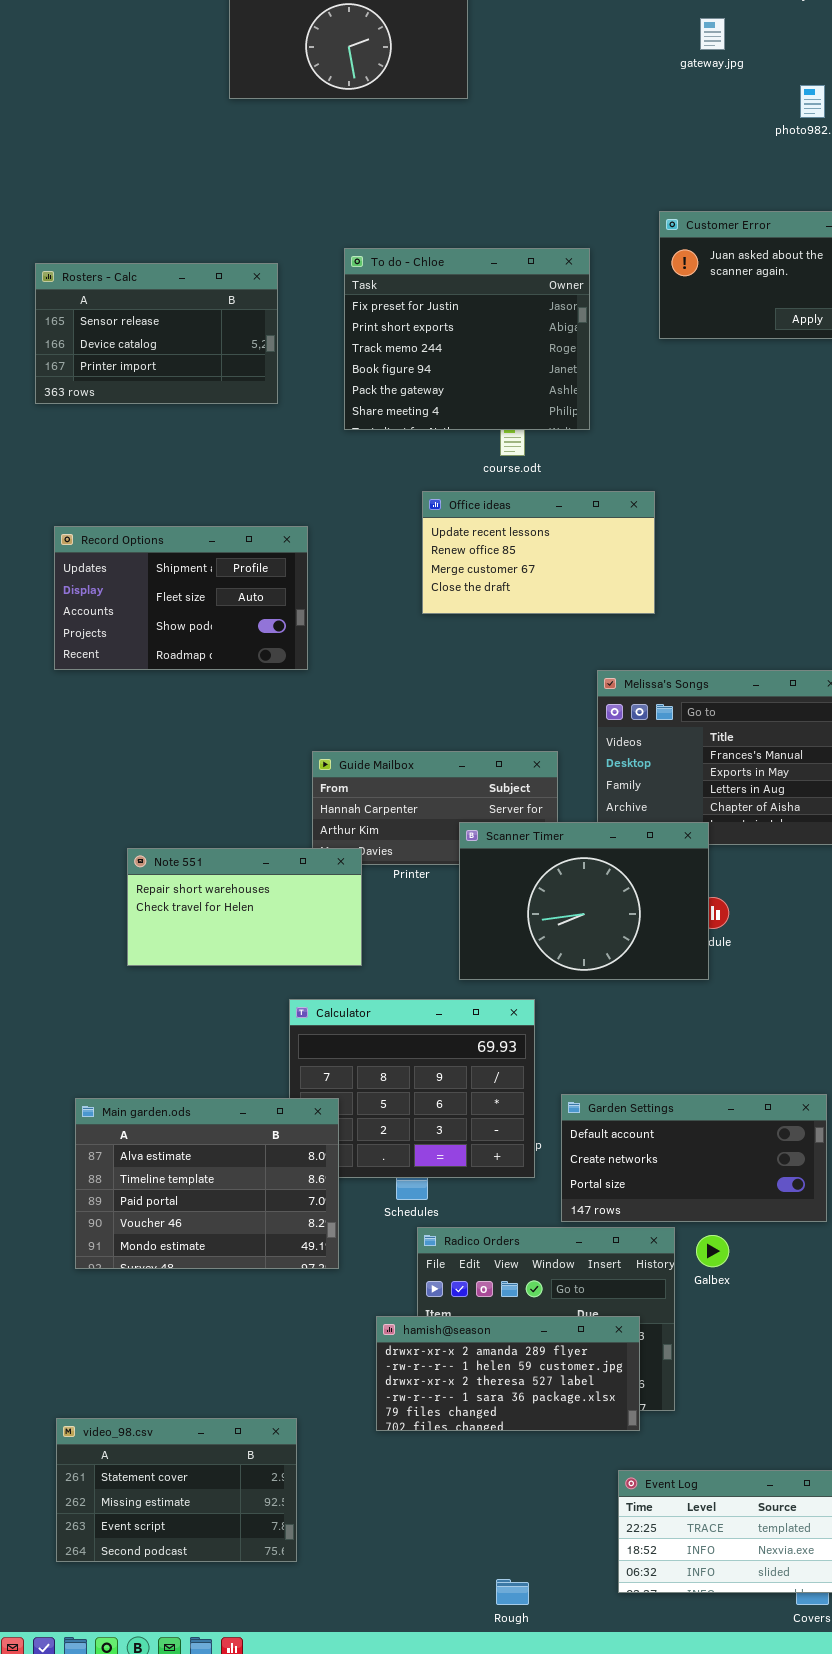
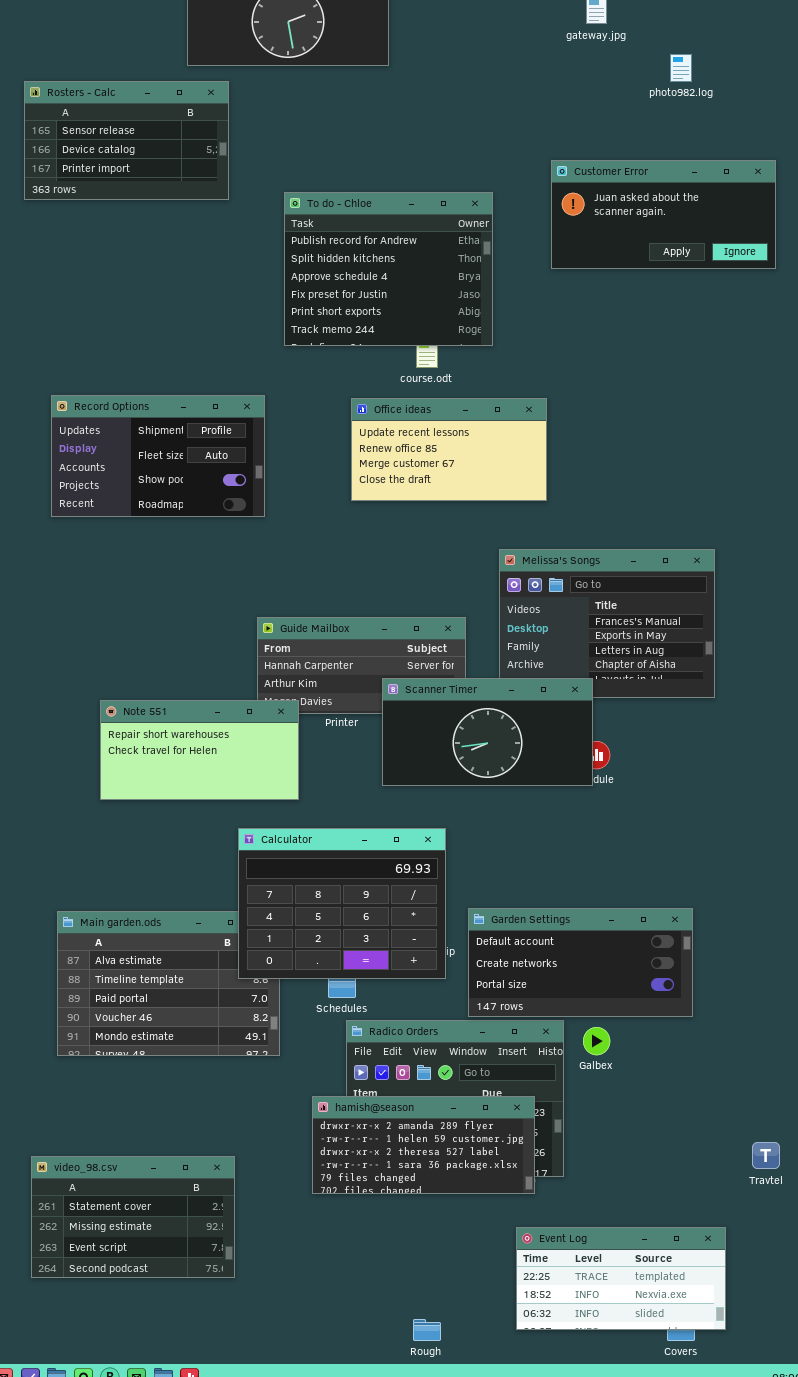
To do - Chloe: [344,248,590,430] -> [284,192,493,346], scrolled up 3 rows
Rosters - Calc: [35,263,278,404] -> [24,81,229,200], moved
Record Options: [54,526,308,670] -> [51,395,265,517], moved
Scanner Timer: [459,822,709,980] -> [382,678,593,786], resized
Calculator: [289,999,535,1178] -> [238,828,446,979], raised
video_98.csv: [56,1418,297,1562] -> [31,1156,235,1278], moved

